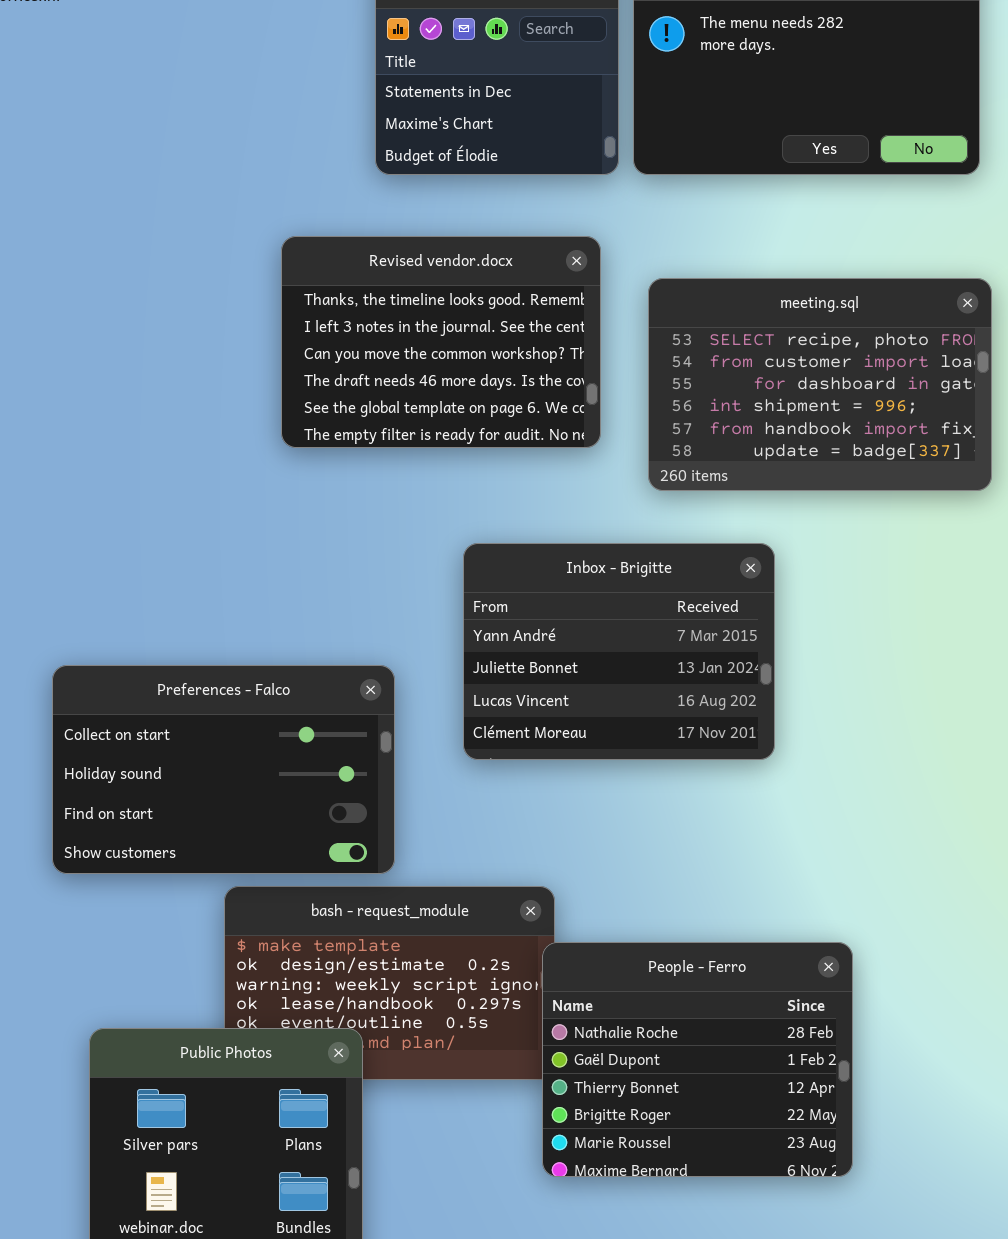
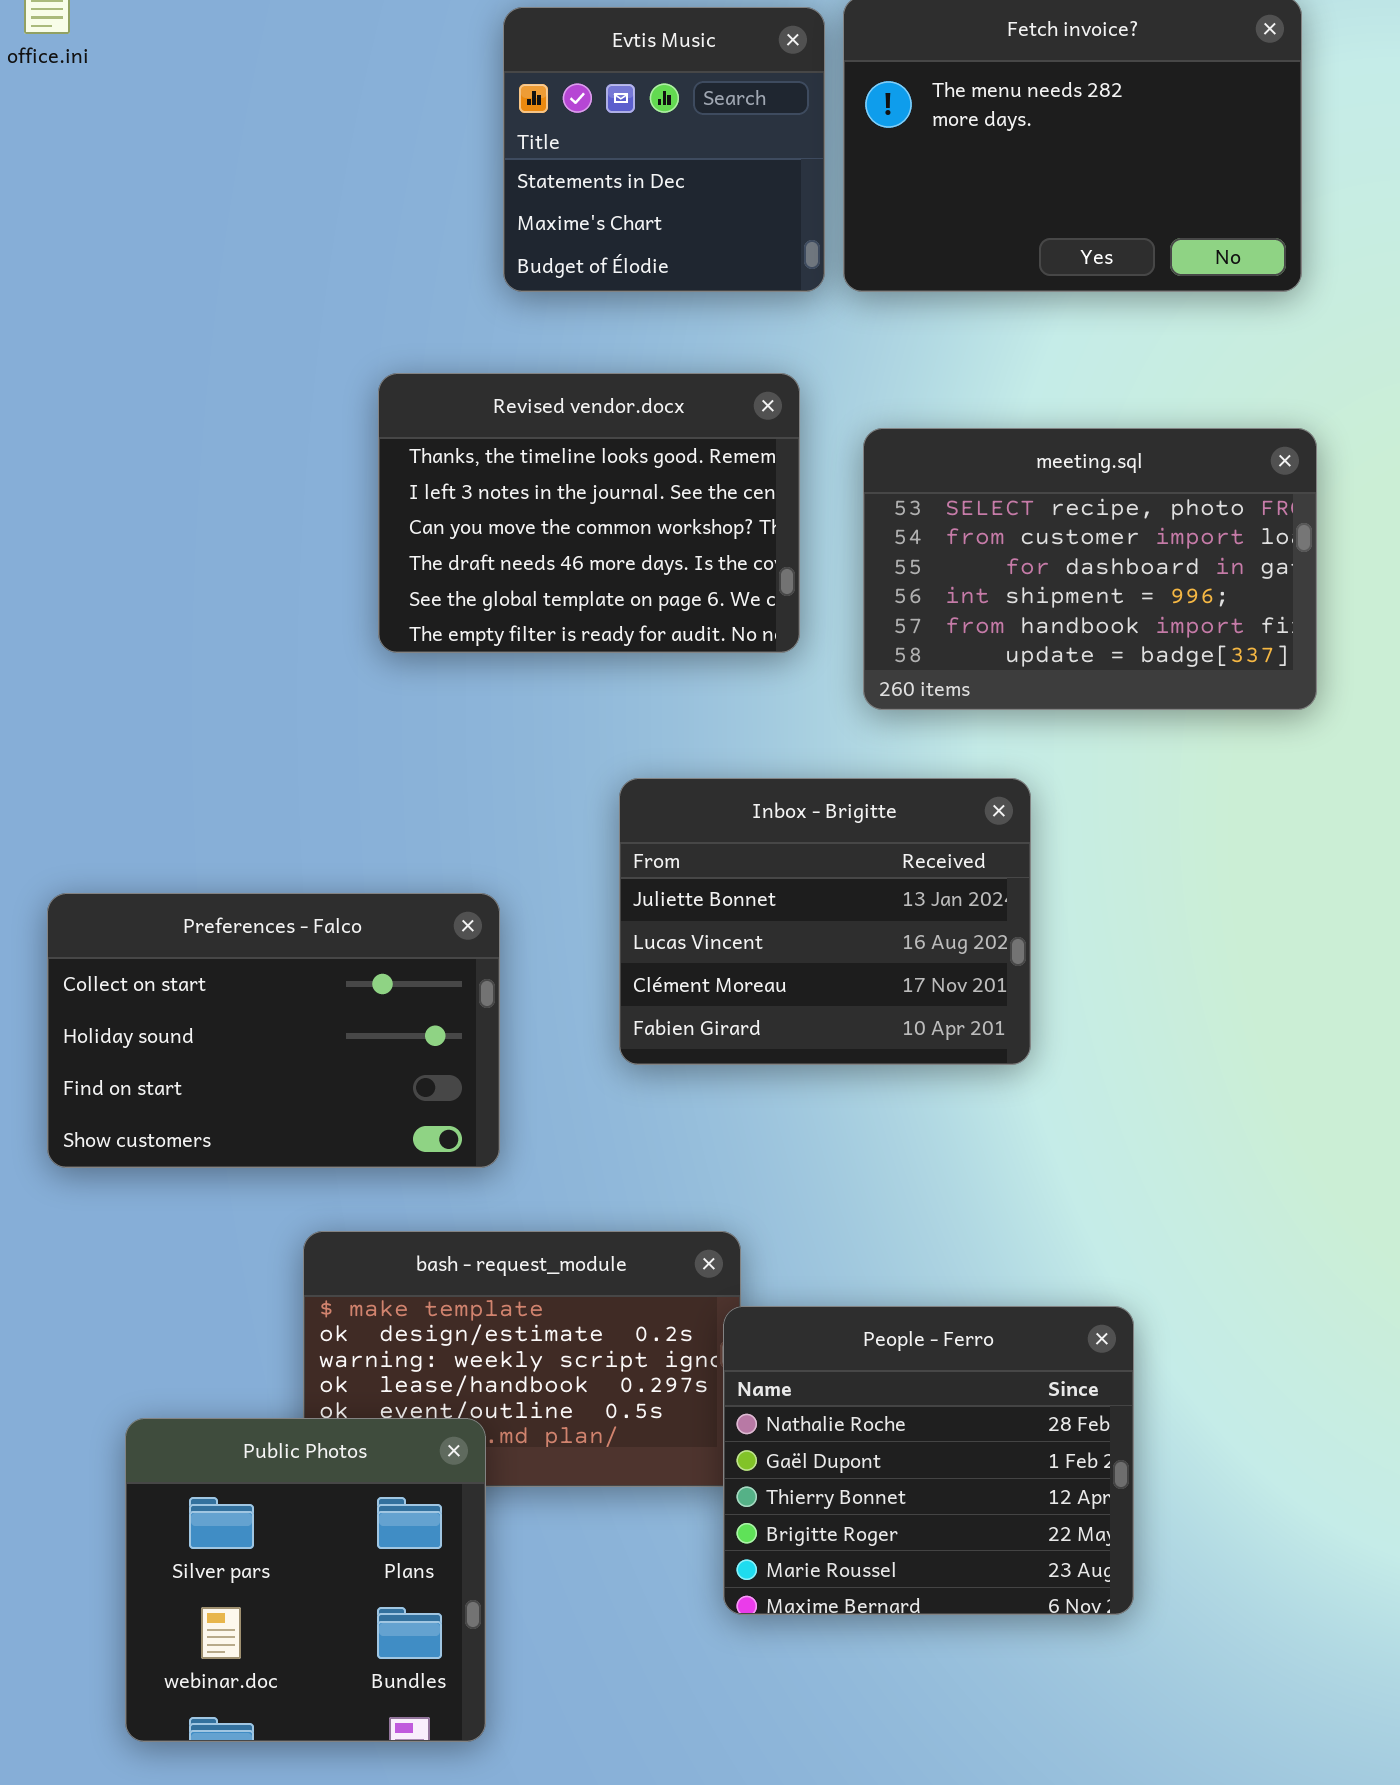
Inbox - Brigitte: [463,543,775,760] -> [619,778,1031,1065], scrolled down 1 row
Preferences - Falco: [52,665,395,874] -> [47,893,500,1168], moved

